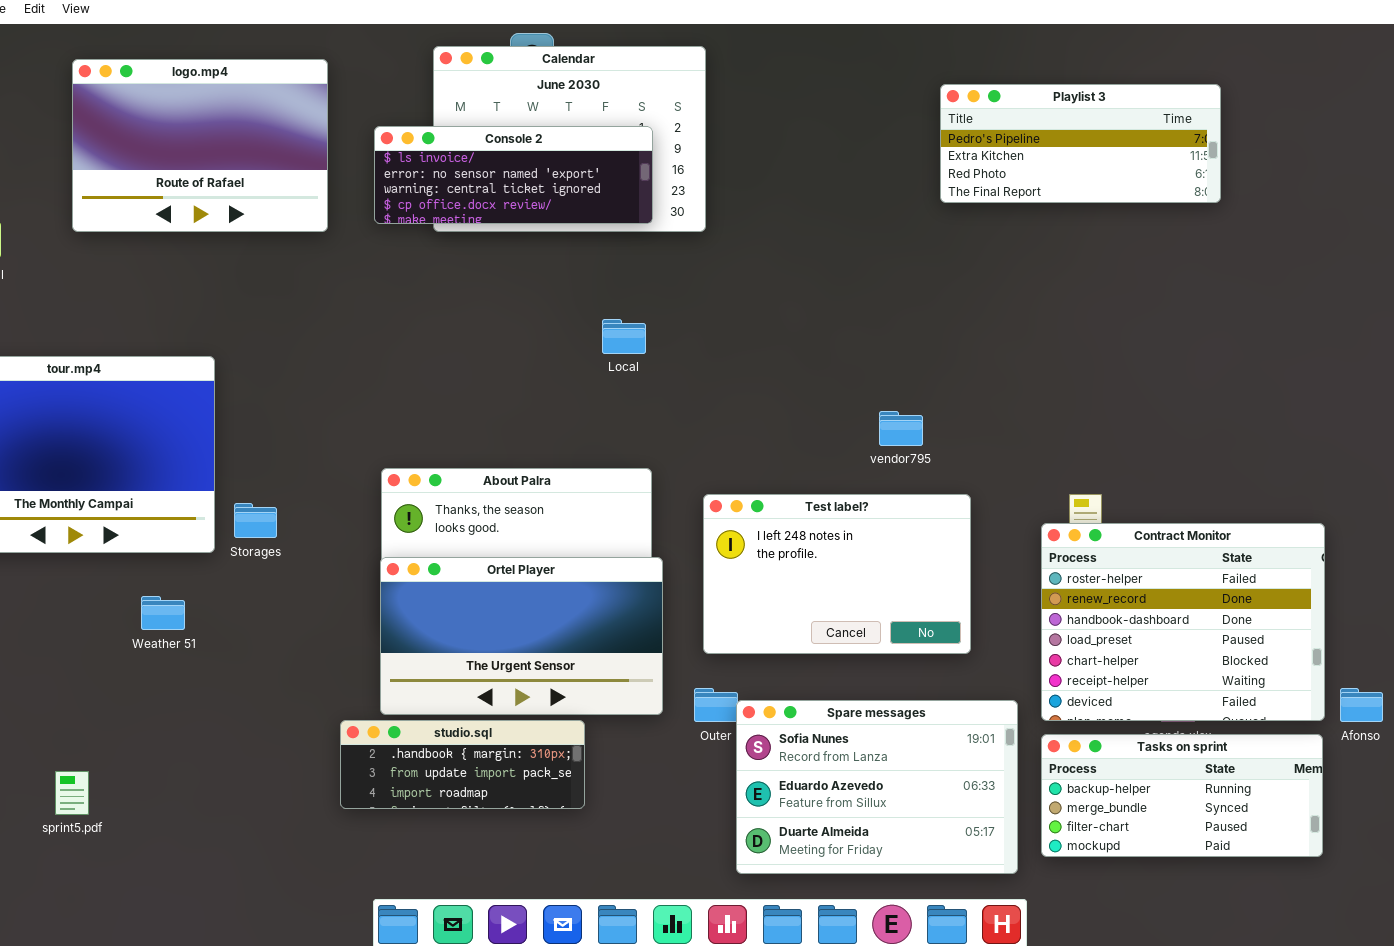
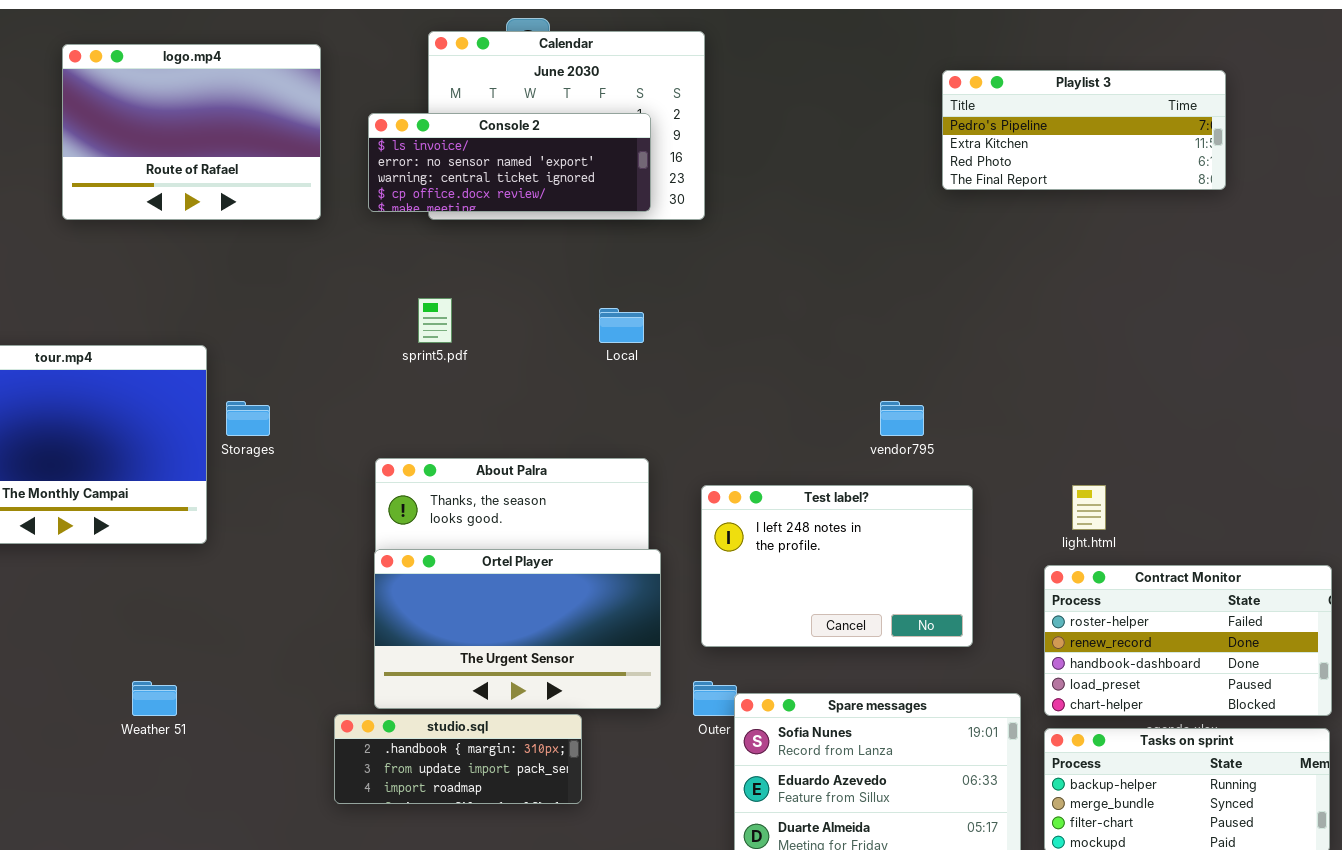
Storages: [234,503,277,538] -> [226,401,270,436], moved
Contract Monitor: [1041,523,1325,721] -> [1044,565,1332,716], resized
Weather 51: [141,596,185,630] -> [132,681,177,716], moved
sprint5.pdf: [55,771,89,815] -> [418,298,452,343], moved

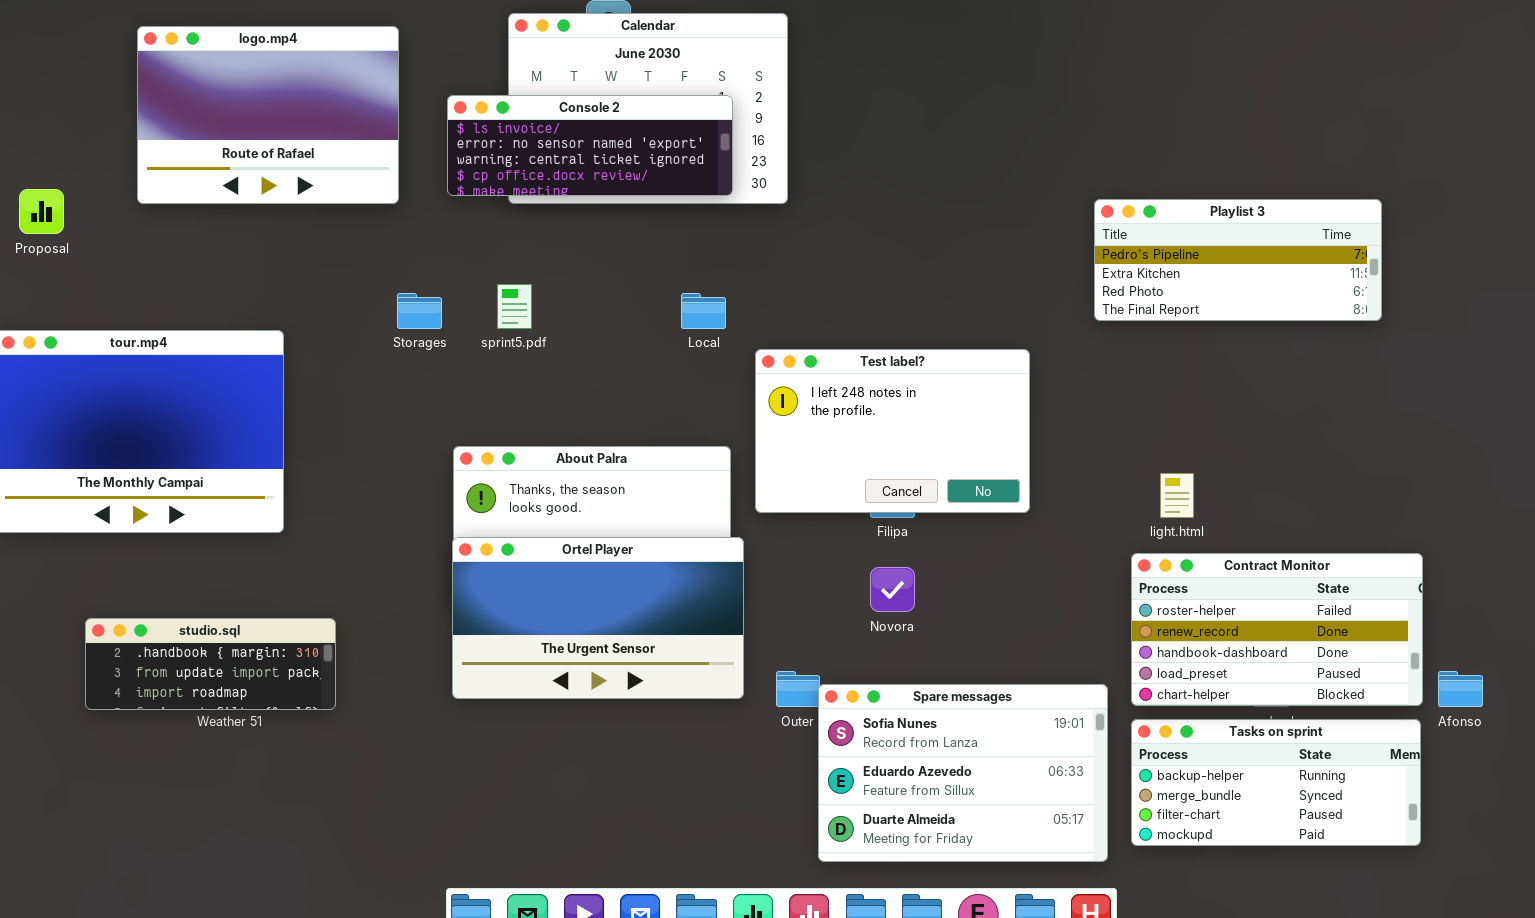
Playlist 3: [942,70,1226,190] -> [1094,199,1382,321], moved
Storages: [226,401,270,436] -> [397,293,442,329], moved
Test label?: [701,485,973,647] -> [755,349,1030,513], moved
studio.sql: [334,714,582,804] -> [85,618,336,710], moved

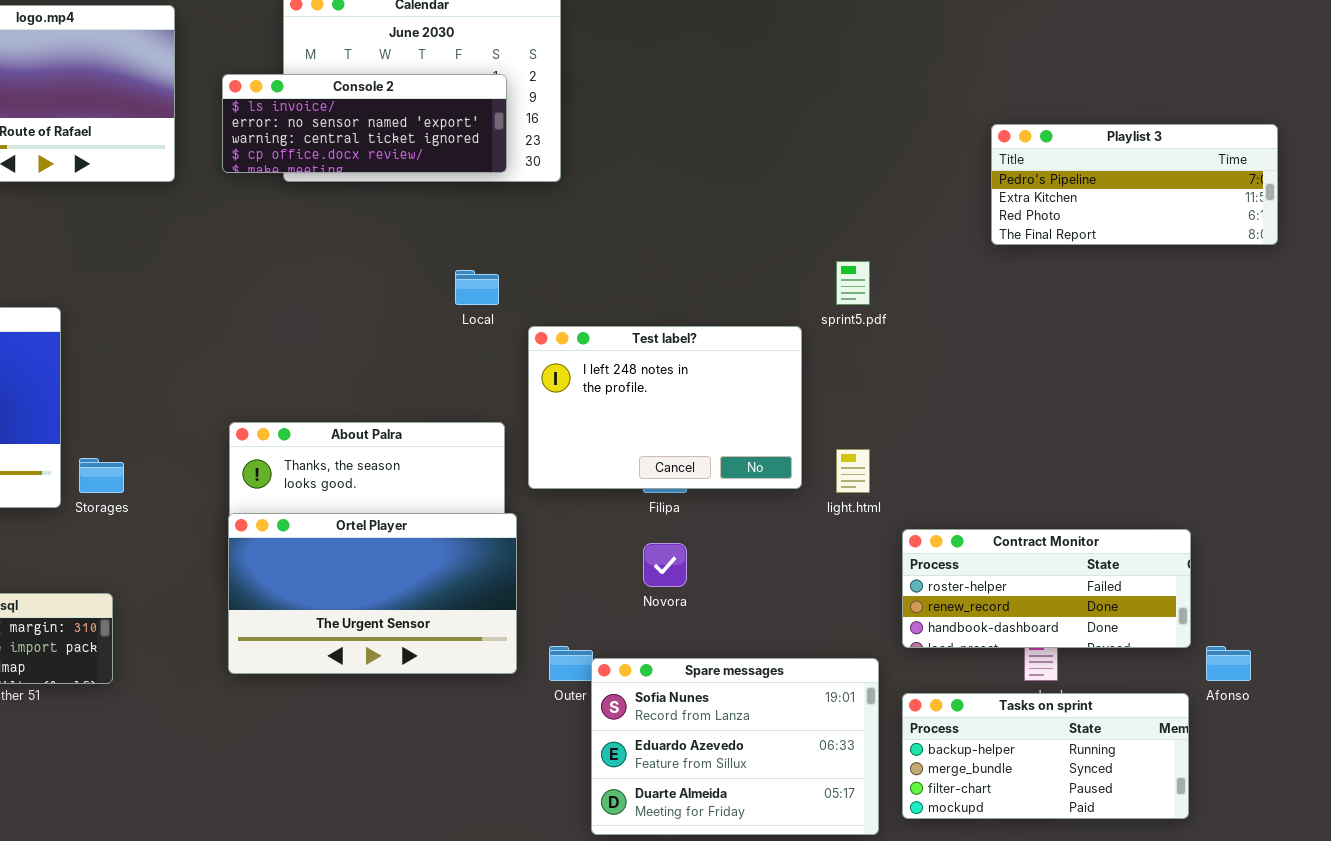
Playlist 3: [1094,199,1382,321] -> [991,124,1278,245], moved
sprint5.pdf: [497,284,532,329] -> [836,261,870,305], moved
Storages: [397,293,442,329] -> [79,458,124,493], moved
light.html: [1160,473,1194,518] -> [836,449,870,493], moved
Contract Monitor: [1131,553,1423,706] -> [902,529,1191,648], resized

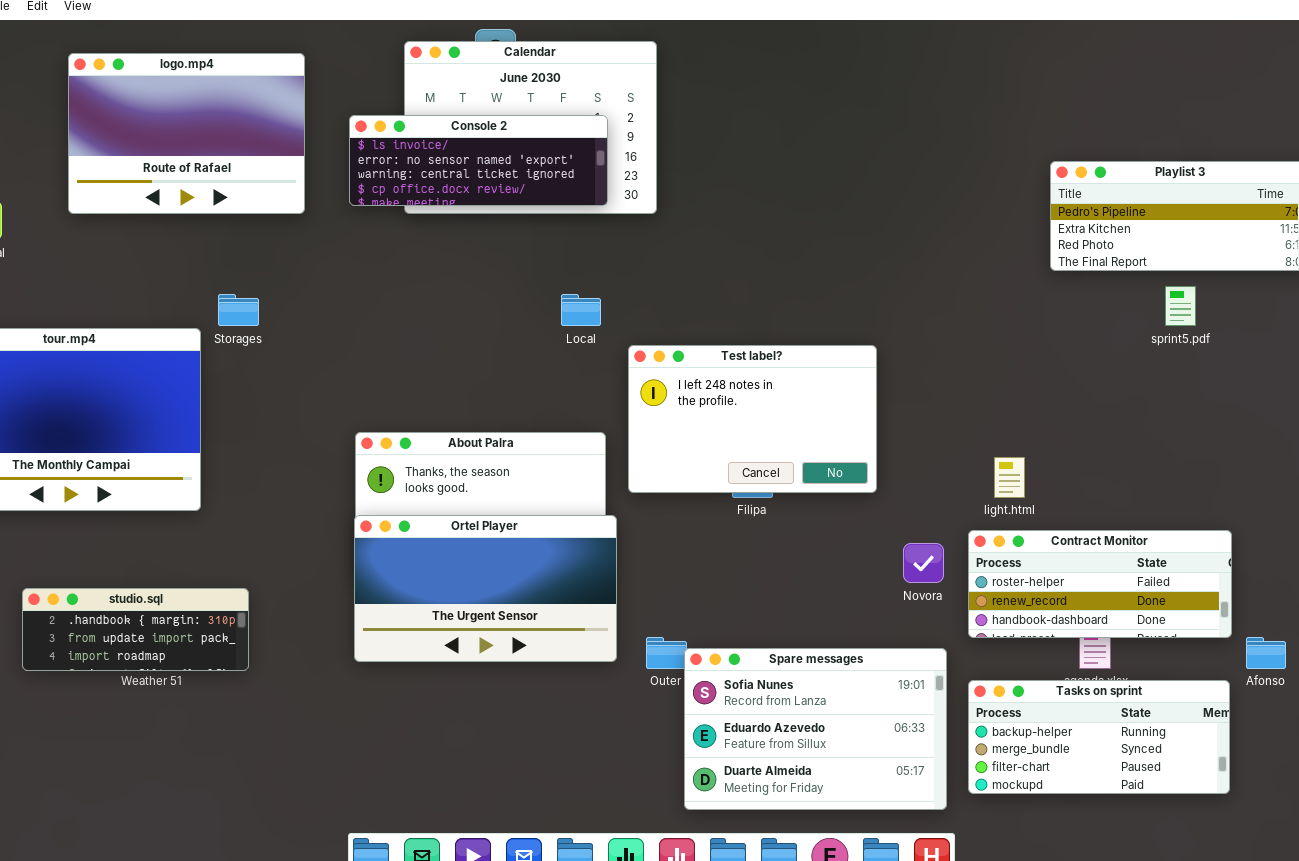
sprint5.pdf: [836,261,870,305] -> [1165,286,1196,326], moved
light.html: [836,449,870,493] -> [994,457,1025,498], moved
Storages: [79,458,124,493] -> [218,294,259,326], moved
Novora: [643,543,687,587] -> [903,543,944,583], moved

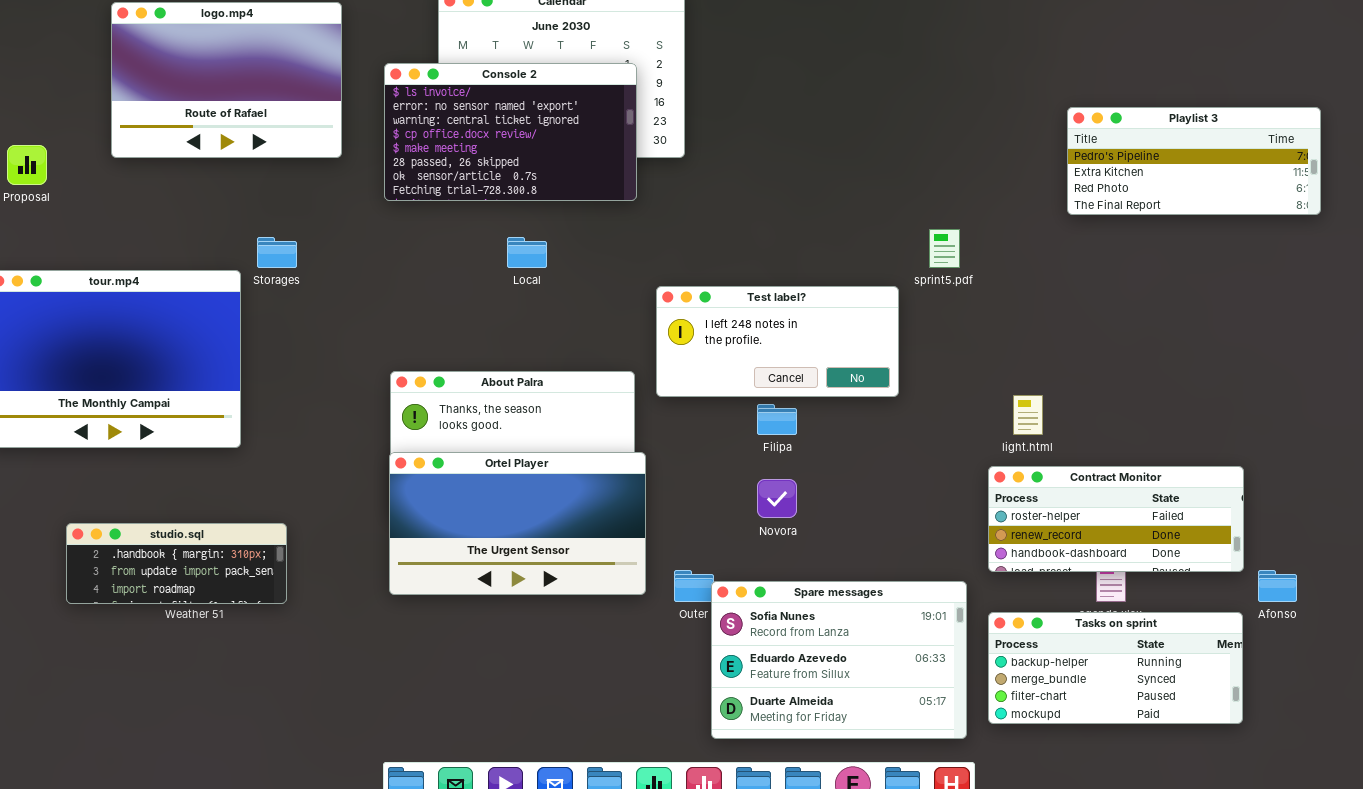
Console 2: [349,115,608,206] -> [384,63,637,201], resized
sprint5.pdf: [1165,286,1196,326] -> [929,229,960,268], moved
Local: [561,294,601,326] -> [507,237,547,268], moved
Test label?: [628,345,877,493] -> [656,286,899,397], resized
Novora: [903,543,944,583] -> [757,479,797,518], moved

